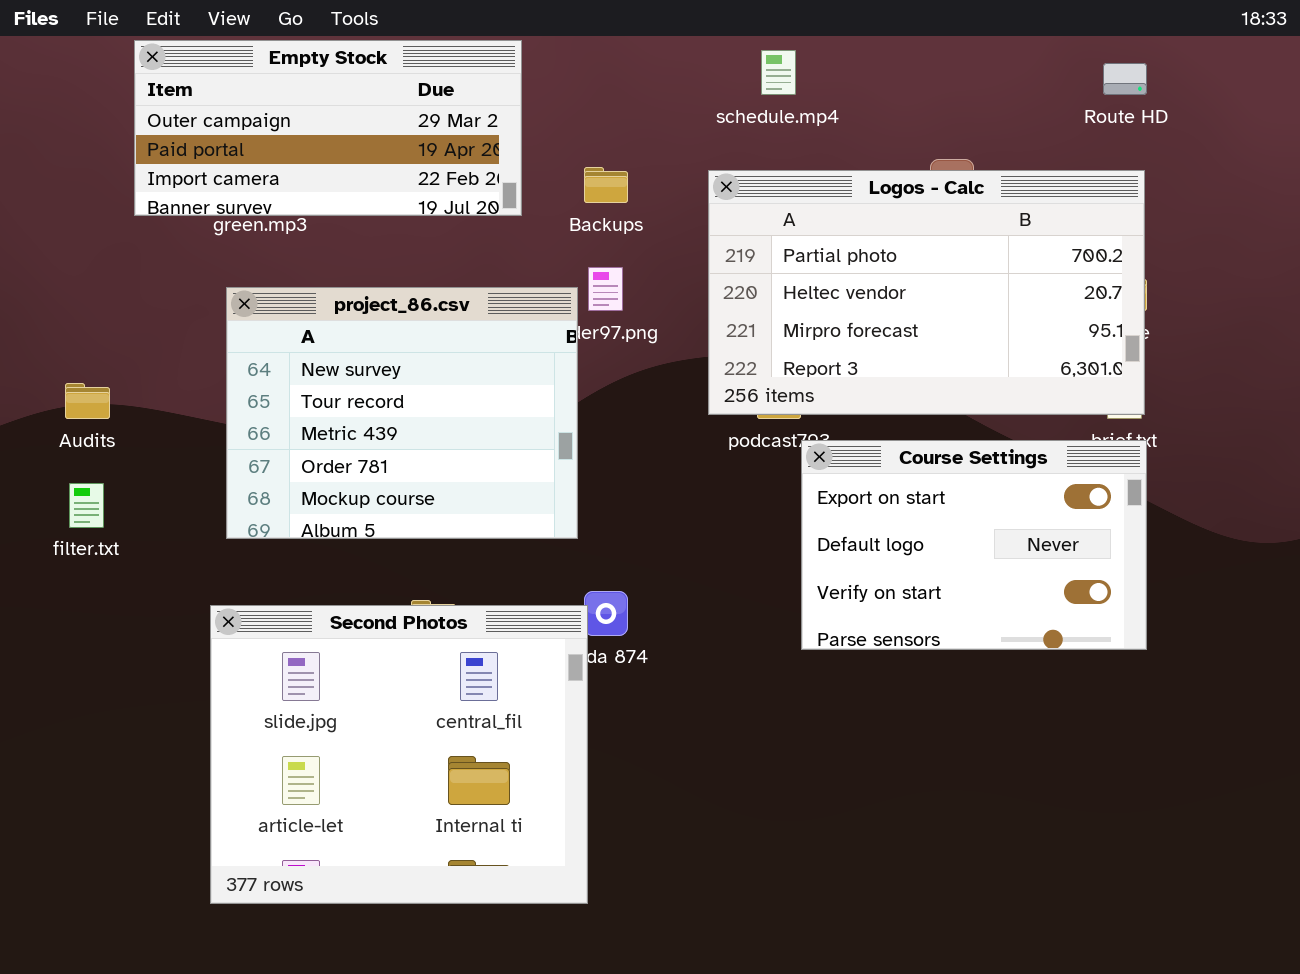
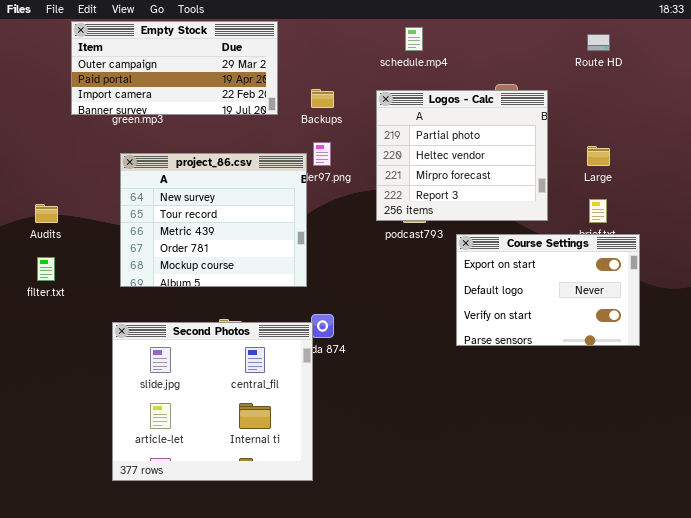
Logos - Calc: [708,170,1145,415] -> [376,90,548,221], resized
Course Settings: [801,440,1147,650] -> [456,234,640,346], moved

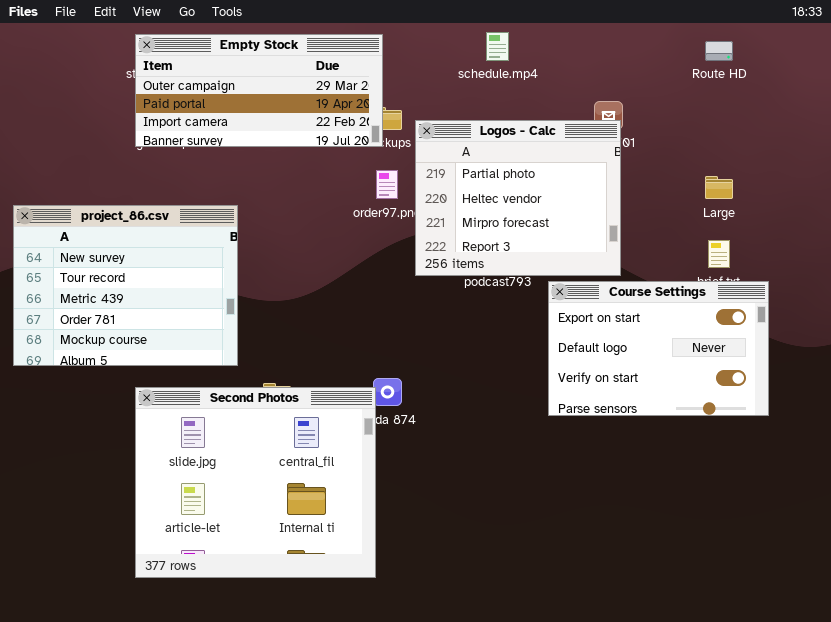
Empty Stock: [71,21,278,115] -> [135,34,383,147], moved
Logos - Calc: [376,90,548,221] -> [415,120,621,276], moved
project_86.csv: [120,153,307,287] -> [13,205,238,366], moved

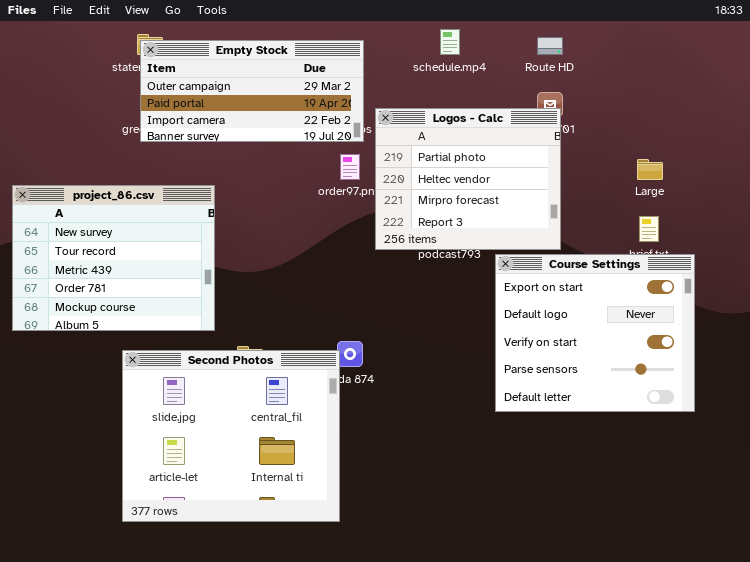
Empty Stock: [135,34,383,147] -> [140,40,364,142], moved
Route HD: [705,41,733,61] -> [537,37,563,55], moved
Course Settings: [548,281,769,416] -> [495,254,695,412], resized

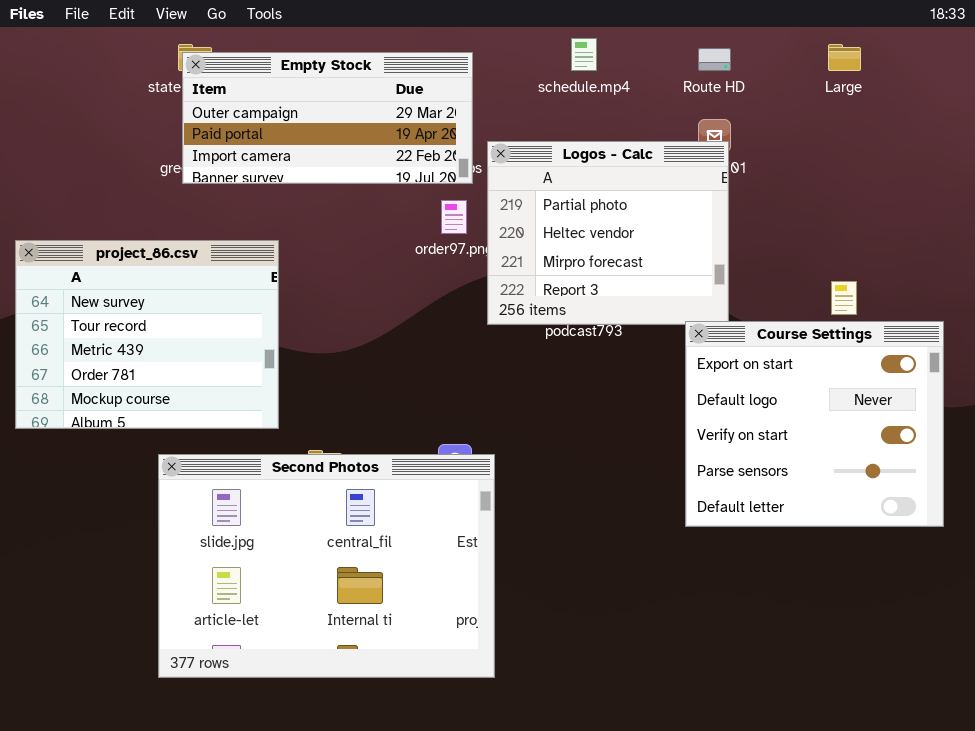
Large: [637,159,663,180] -> [828,44,861,71], moved
Course Settings: [495,254,695,412] -> [685,321,944,527], moved
Second Photos: [122,350,340,522] -> [158,454,495,678], resized

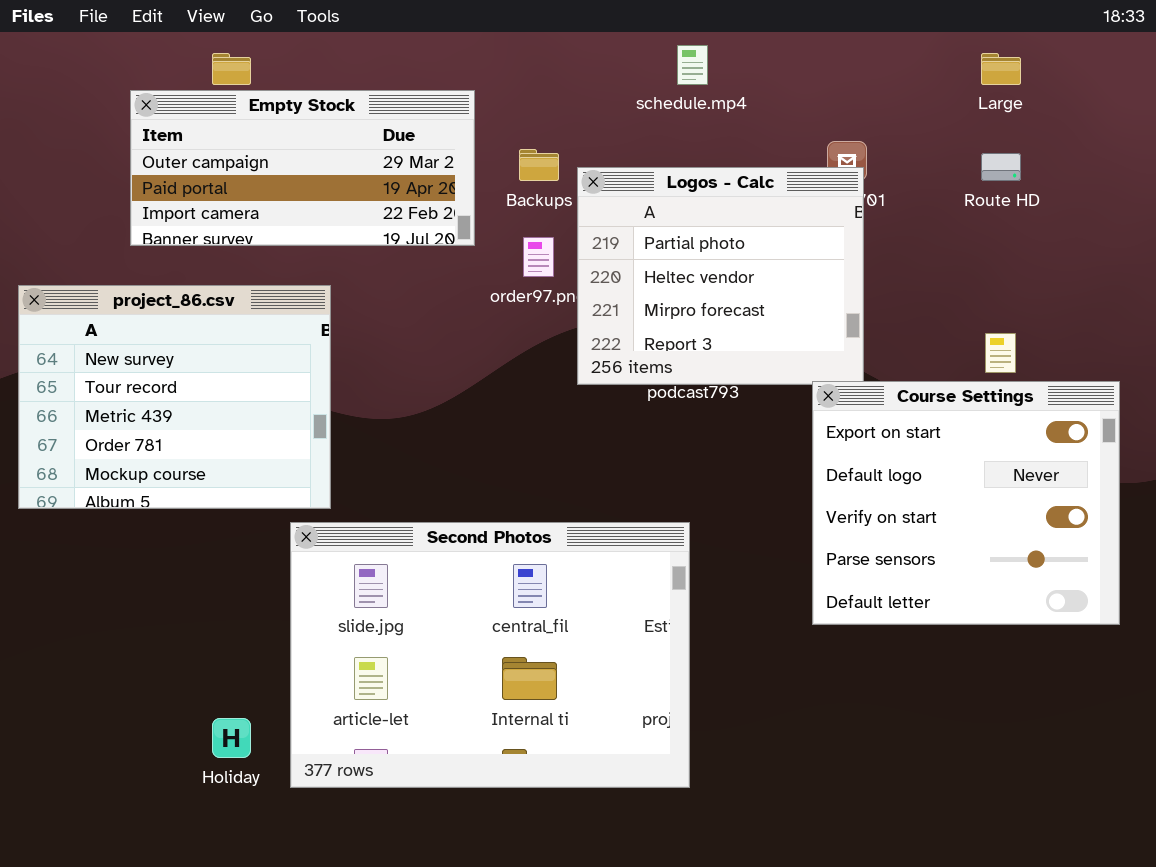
Route HD: [698,48,731,71] -> [981,153,1021,181], moved
Empty Stock: [182,52,473,184] -> [130,90,475,246], moved
Second Photos: [158,454,495,678] -> [290,522,690,788], moved

